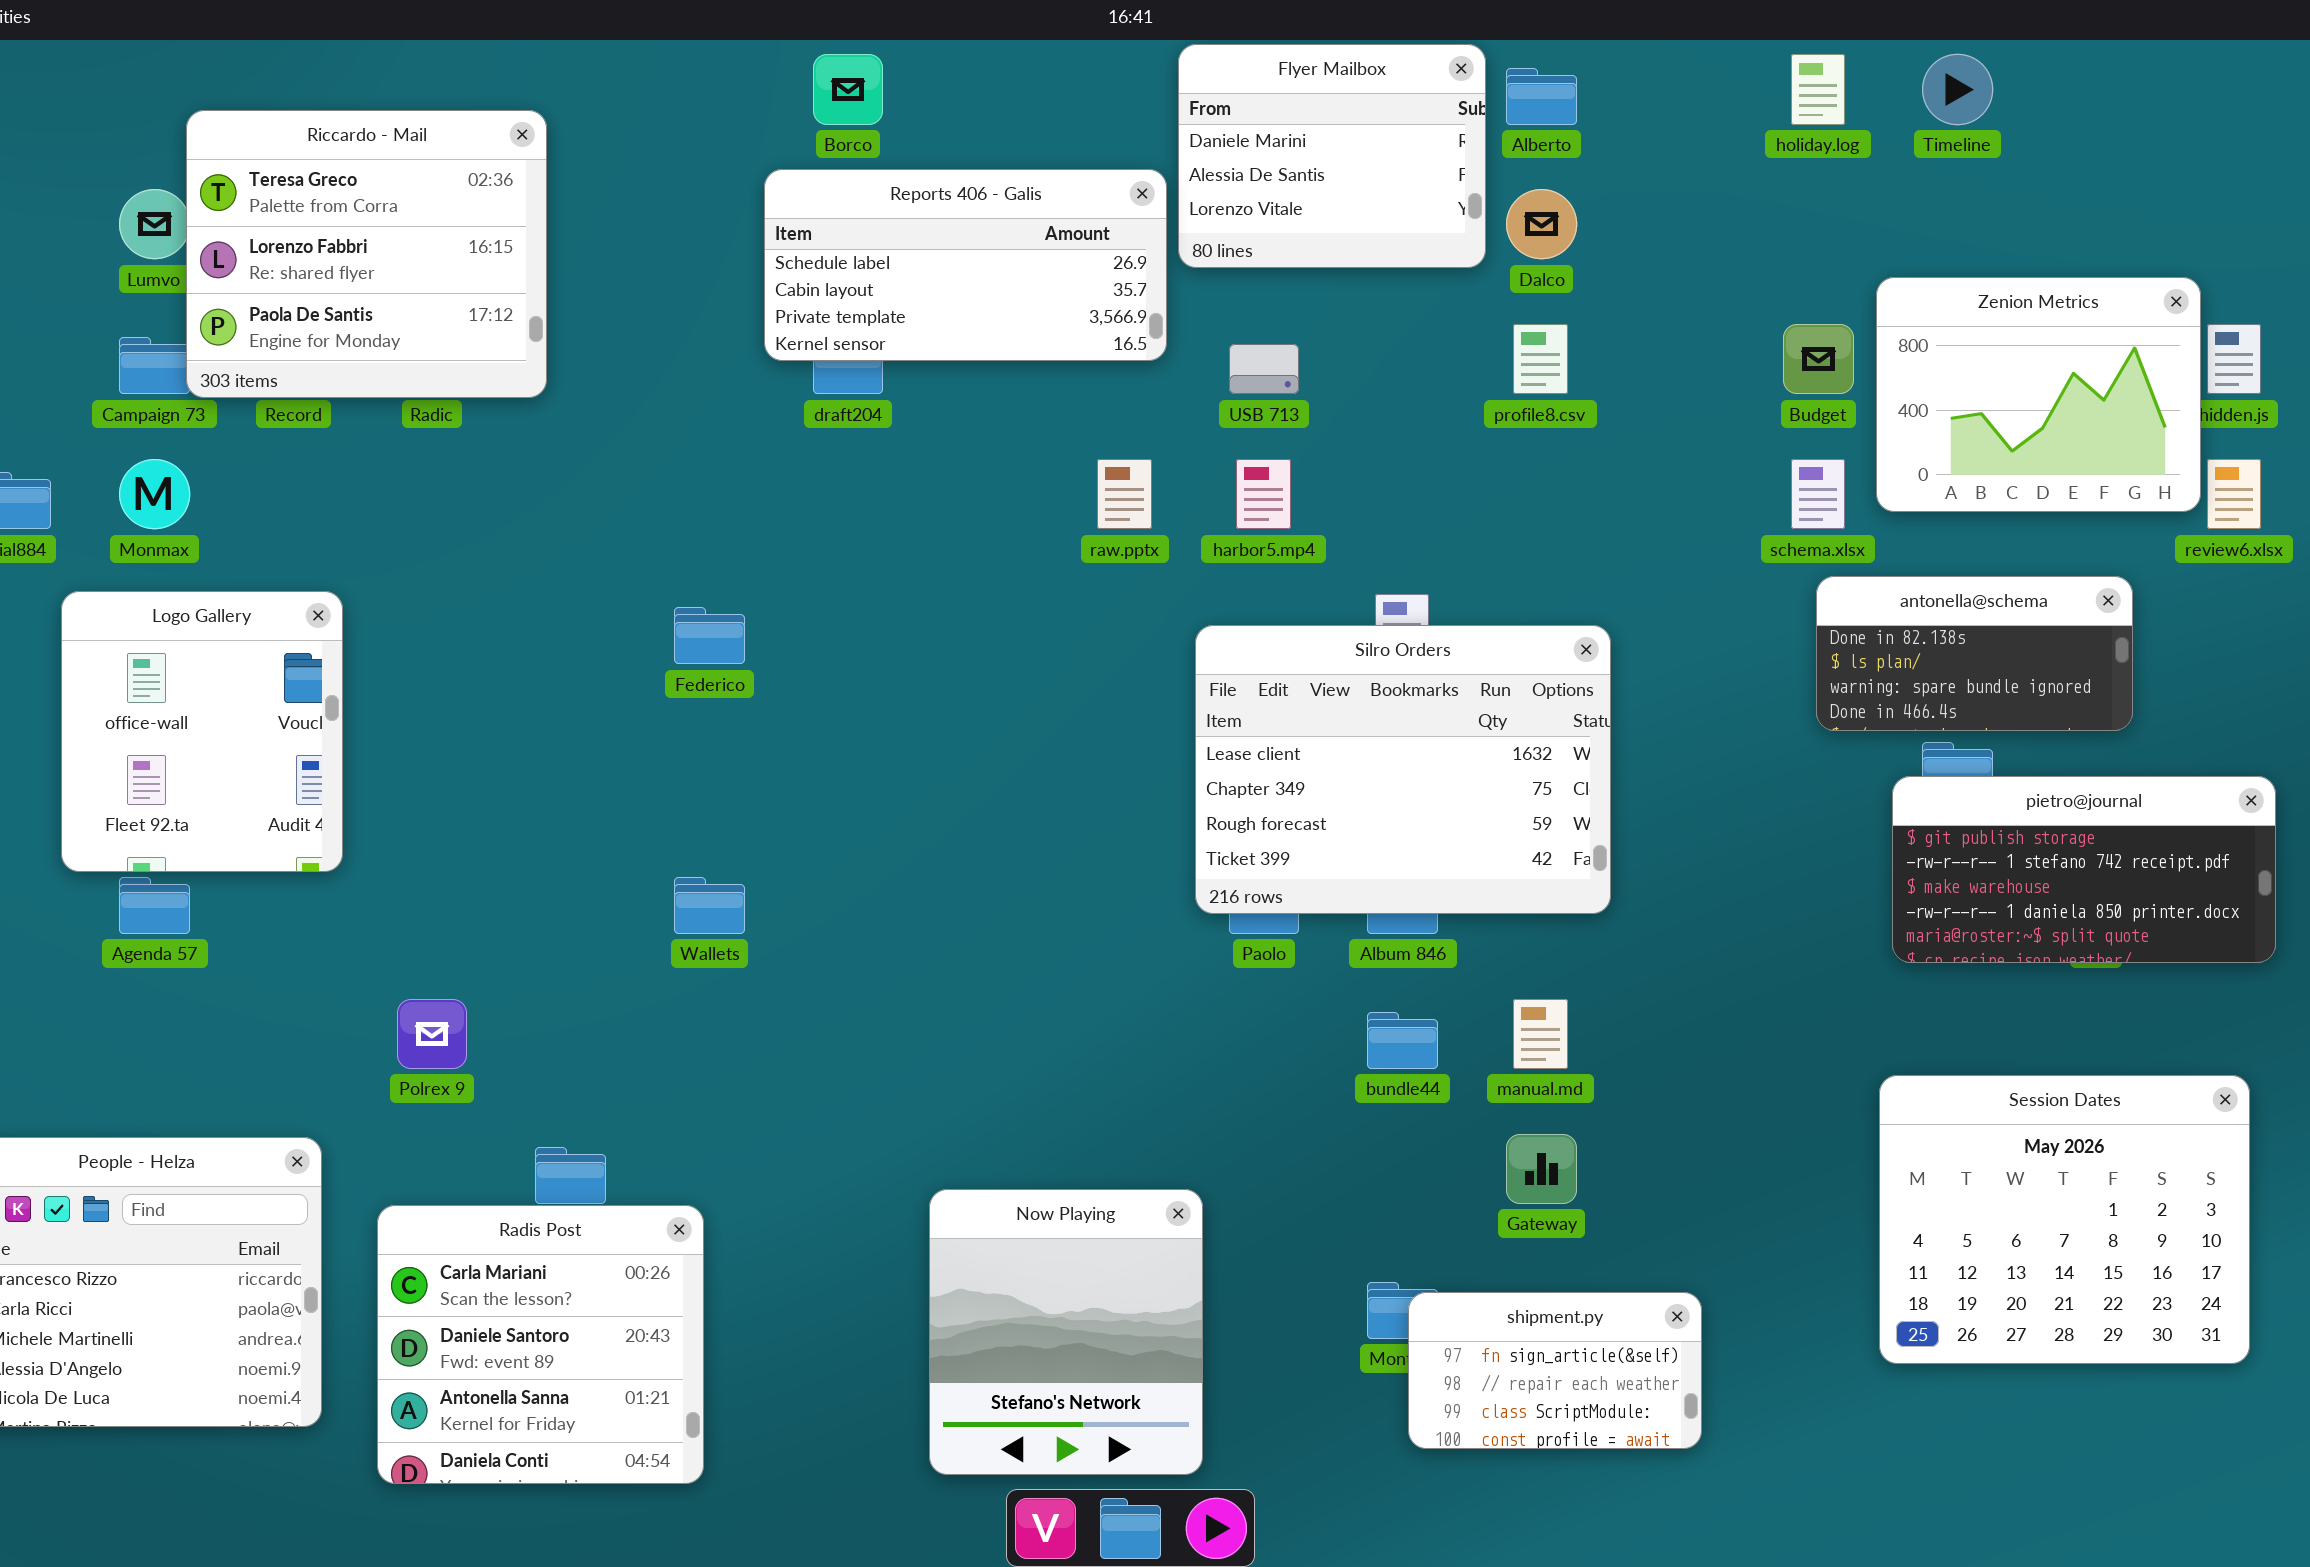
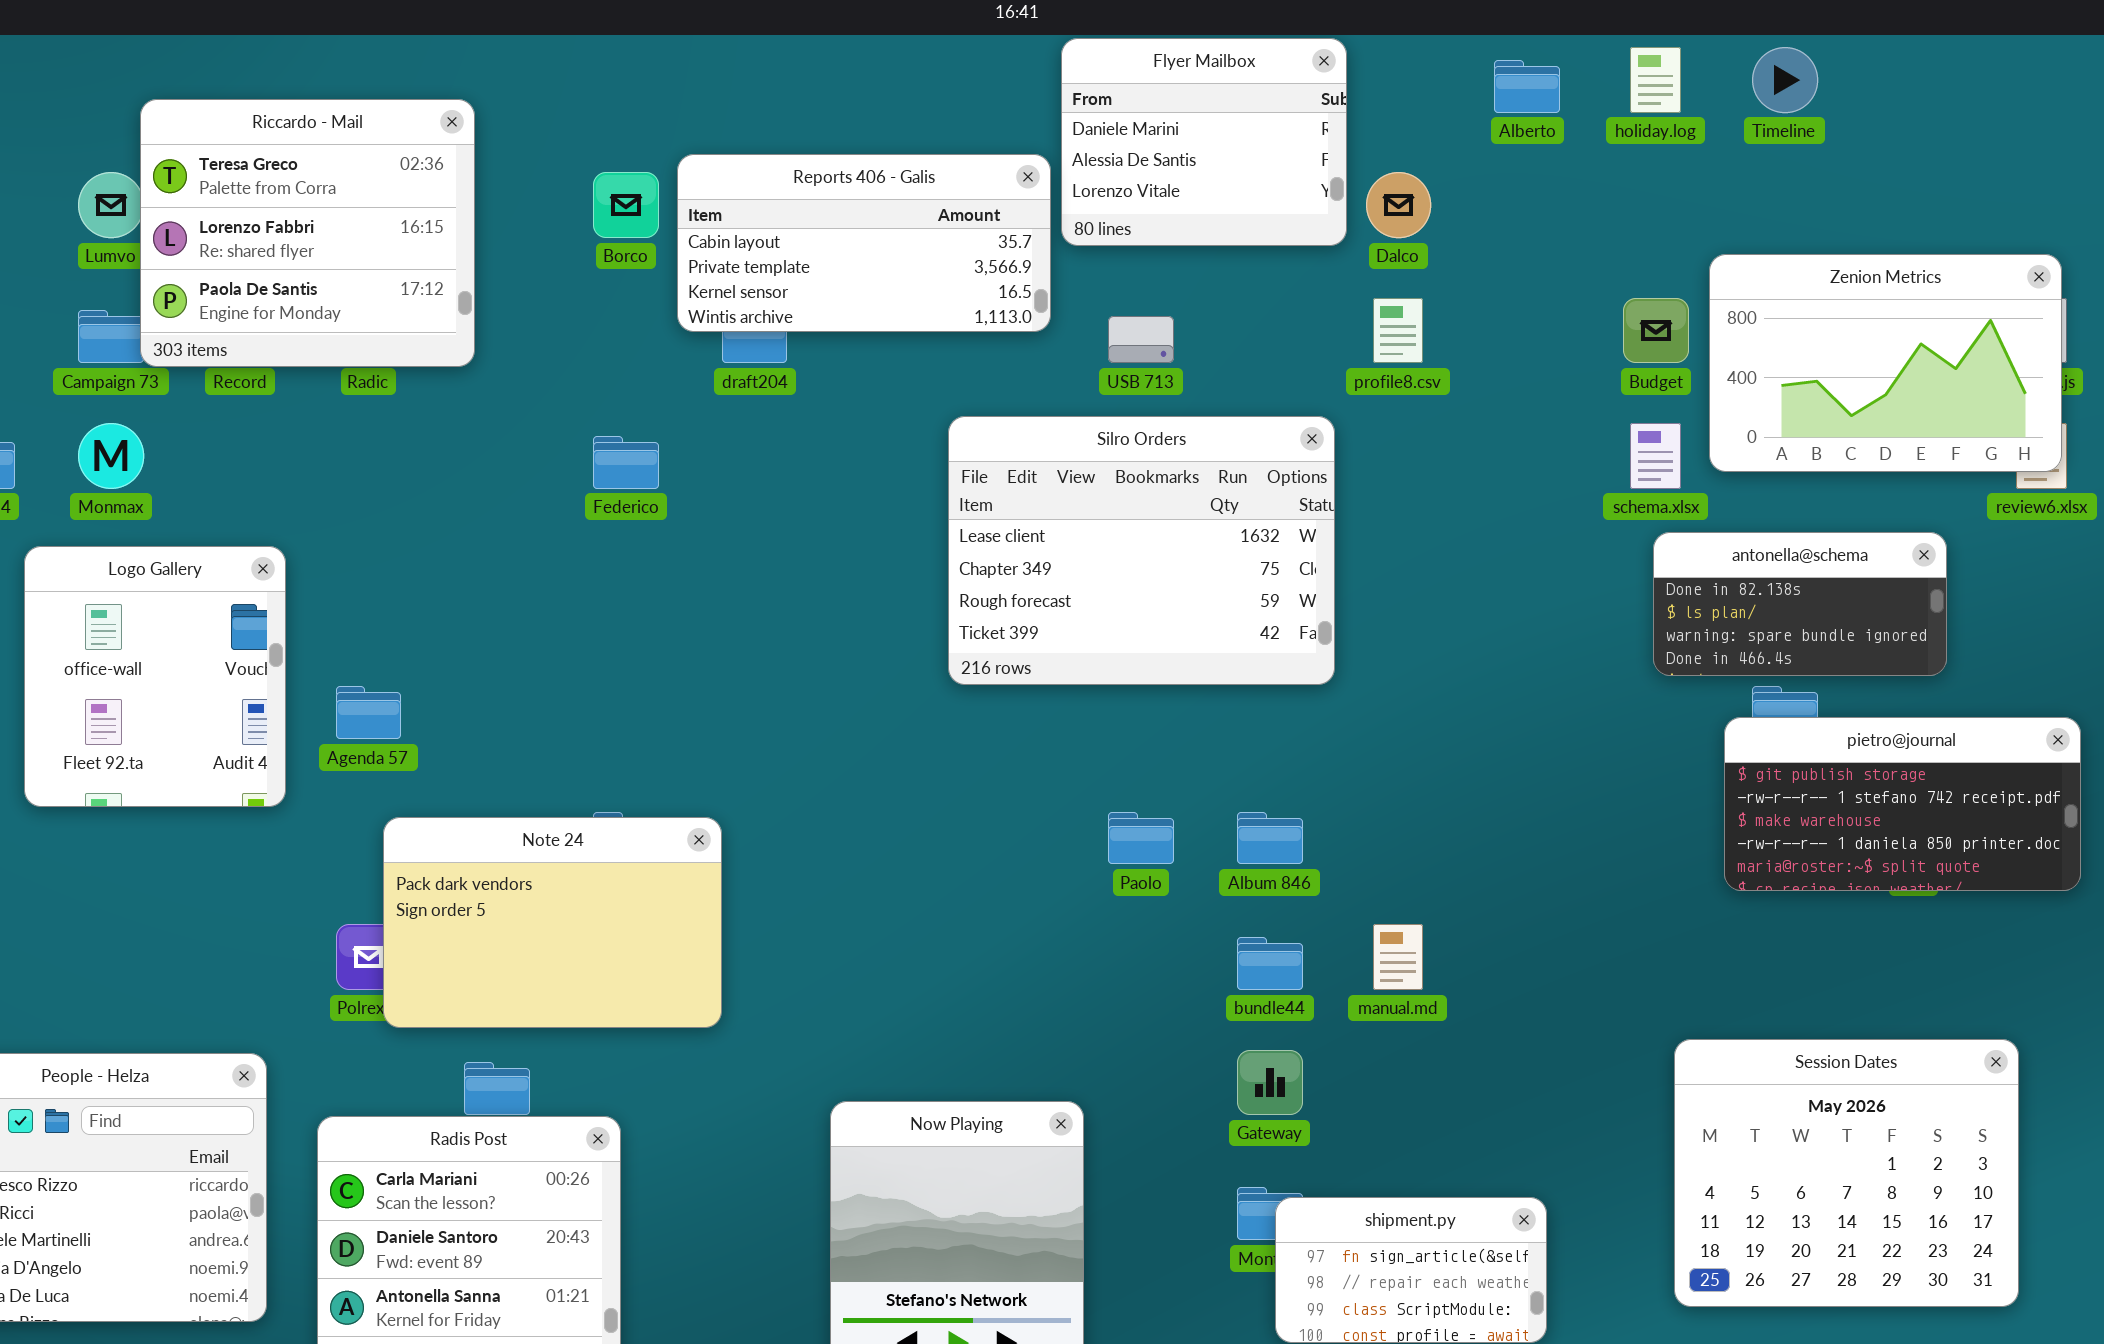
Borco: [813,54,883,125] -> [593,172,659,238], moved
Alberto: [1506,68,1577,125] -> [1494,60,1560,113], moved
Reports 406 - Galis: [764,169,1167,361] -> [677,154,1051,332], scrolled down 1 row
Zenion Metrics: [1876,277,2201,512] -> [1709,254,2062,472], resized
Federico: [674,607,745,664] -> [593,436,659,489], moved
Silro Orders: [1195,625,1611,914] -> [948,416,1335,685], moved
Agenda 57: [119,877,190,934] -> [336,686,401,739], moved
Note 24: none -> [383,817,722,1028], opened
Session Dates: [1879,1075,2250,1364] -> [1674,1039,2019,1307], moved
Gateway: [1506,1134,1577,1204] -> [1237,1050,1303,1115], moved

